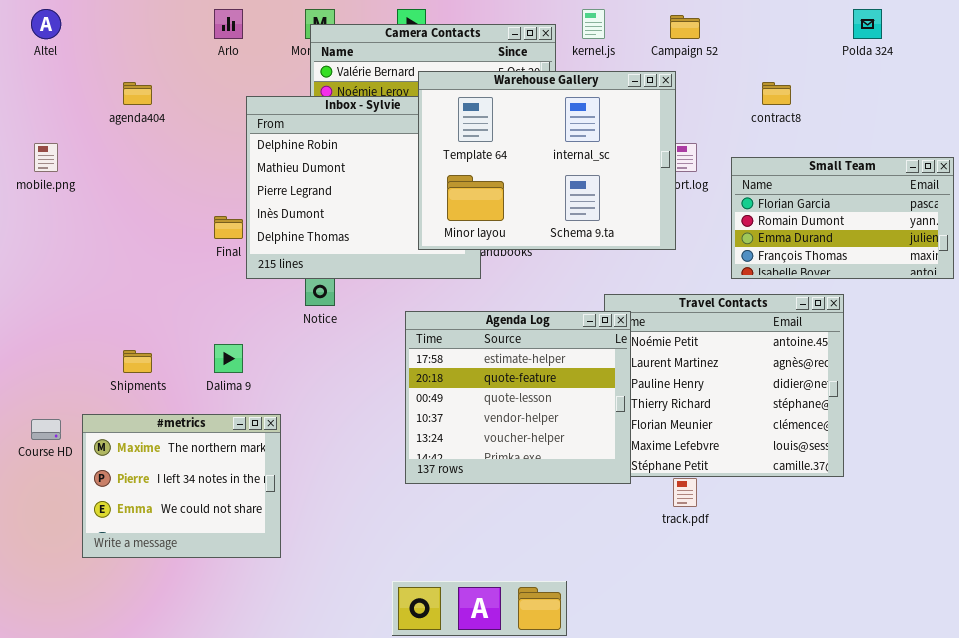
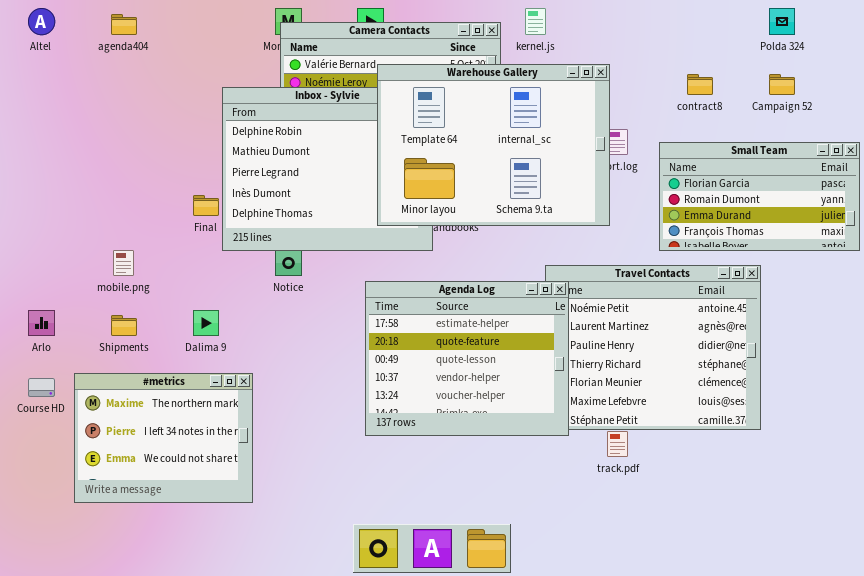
Arlo: [214,9,243,39] -> [28,310,55,336], moved
Campaign 52: [670,15,700,39] -> [769,74,795,95], moved
agenda404: [123,82,152,105] -> [111,14,137,35], moved
mobile.png: [34,143,58,172] -> [113,250,134,276], moved

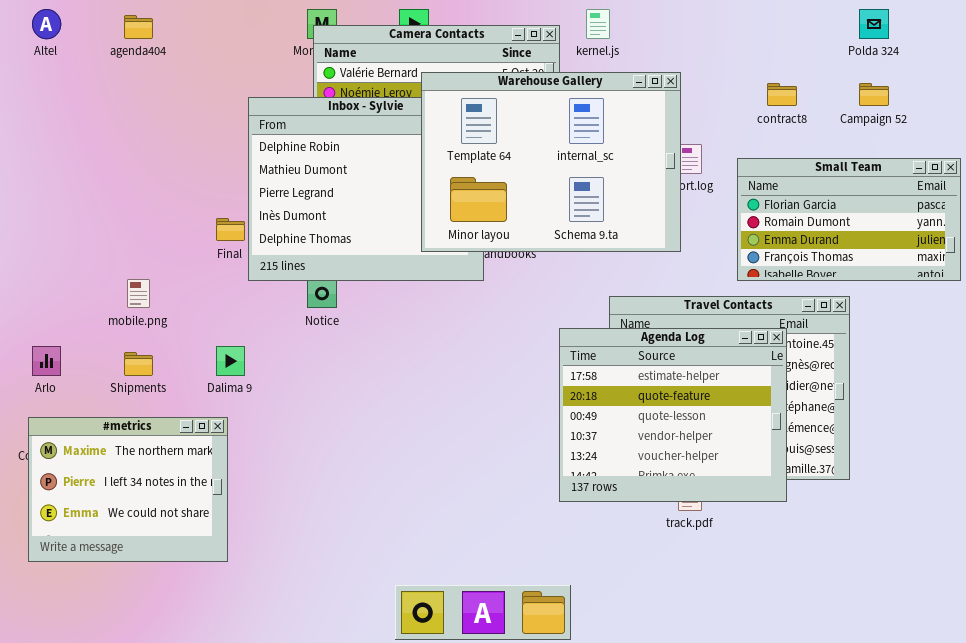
Agenda Log: [365,281,569,436] -> [559,328,787,502], moved
#metrics: [74,373,253,503] -> [28,417,228,562], moved

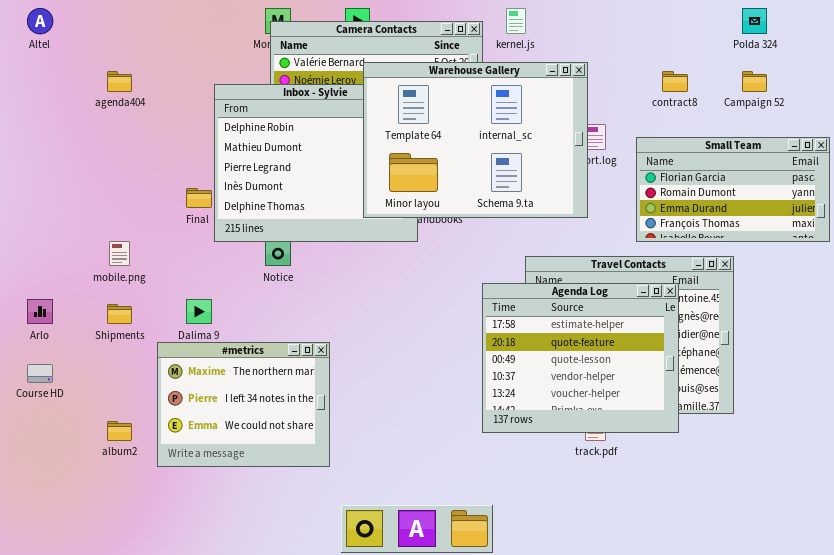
agenda404: [124,15,153,39] -> [107,71,132,92], moved
#metrics: [28,417,228,562] -> [157,342,330,467], moved

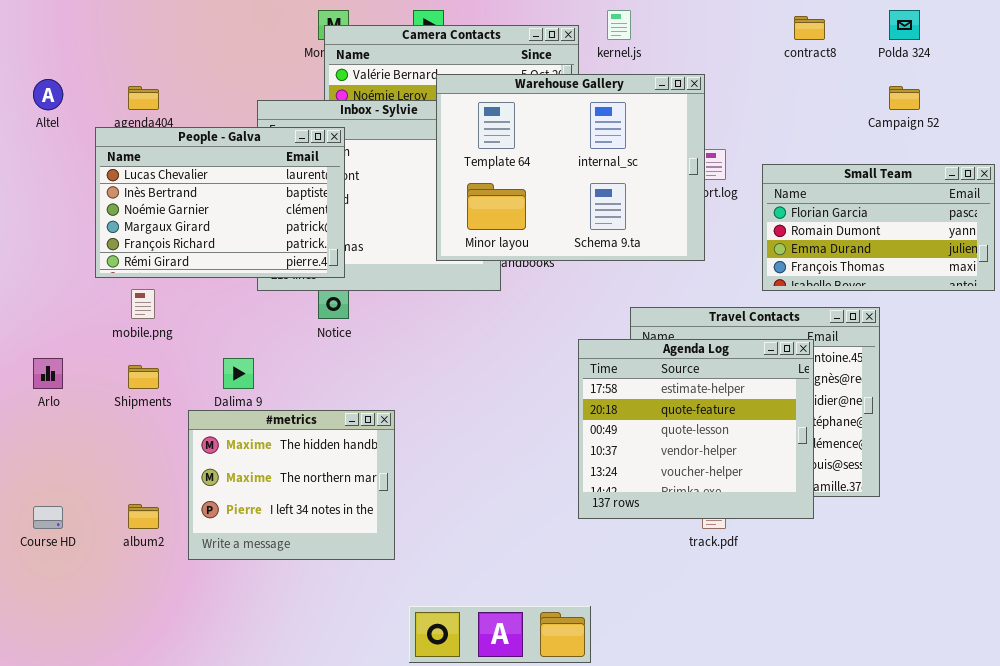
Altel: [27,8,53,34] -> [33,79,63,110], moved
contract8: [662,71,688,92] -> [794,16,825,40], moved
People - Galva: none -> [95,127,345,278], opened
#metrics: [157,342,330,467] -> [188,410,395,560], scrolled up 1 row
Course HD: [27,364,53,383] -> [33,506,63,529], moved

